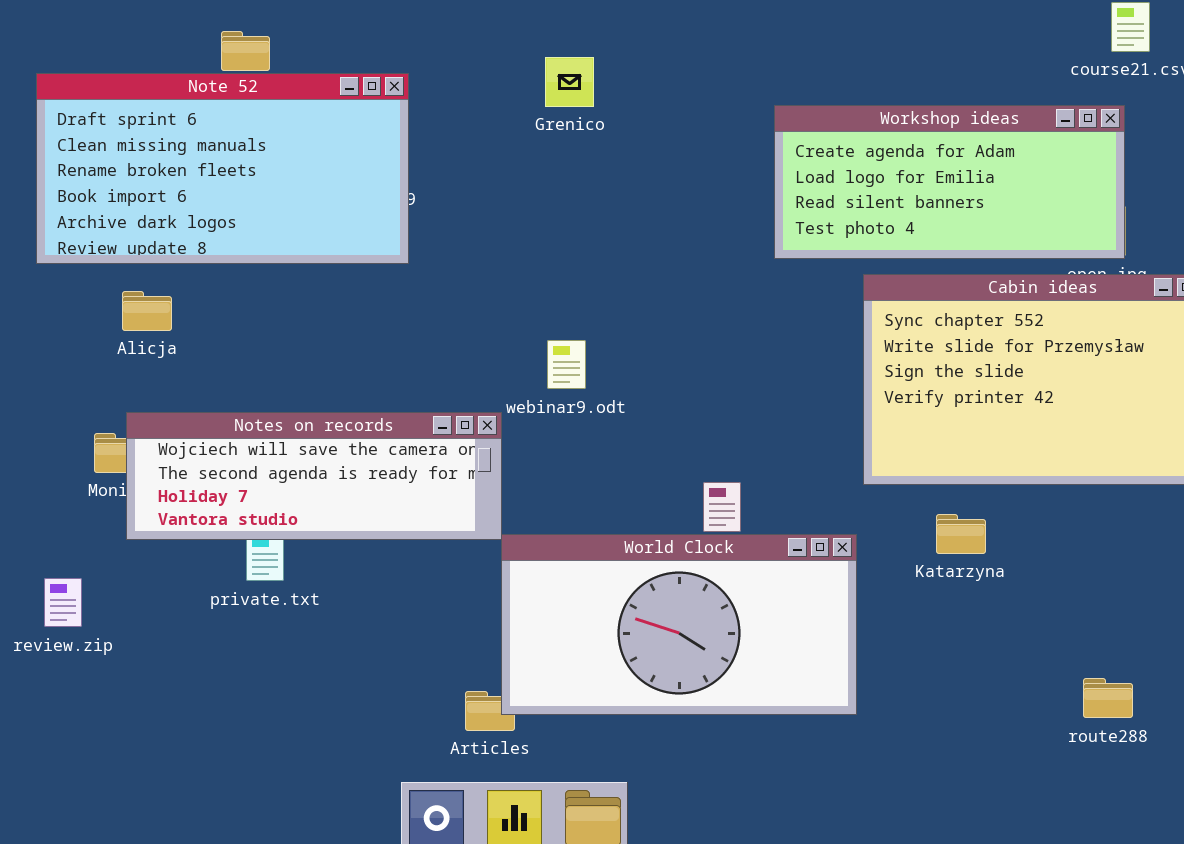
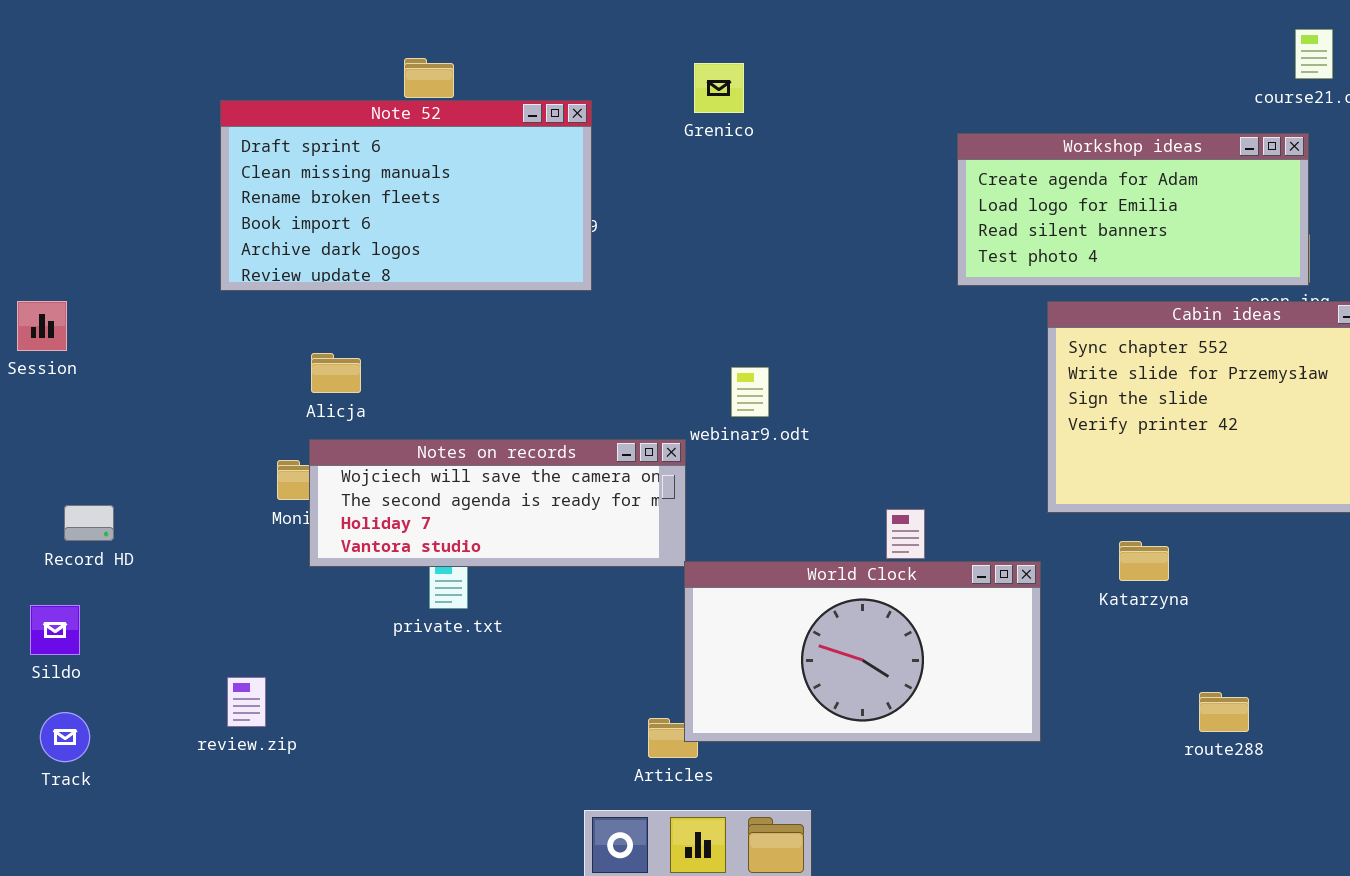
Grenico: [545,57,594,107] -> [694,63,744,113], moved
Alicja: [122,291,172,331] -> [311,353,361,393], moved
review.zip: [44,578,82,627] -> [227,677,266,727], moved
route288: [1083,678,1133,718] -> [1199,692,1249,732], moved

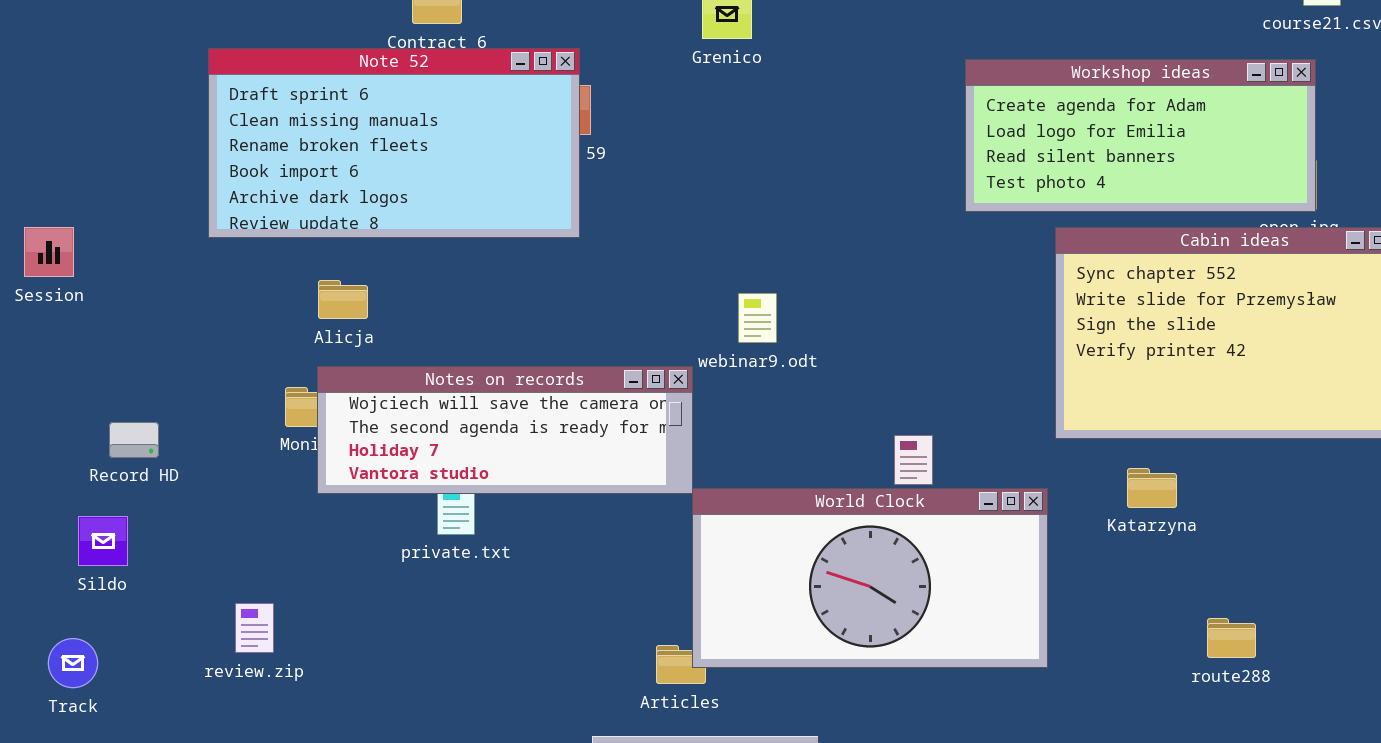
Note 52: [220,100,592,291] -> [208,48,580,238], moved
Record HD: [64,505,114,541] -> [109,422,159,458], moved
Sildo: [30,605,80,655] -> [78,516,128,566], moved

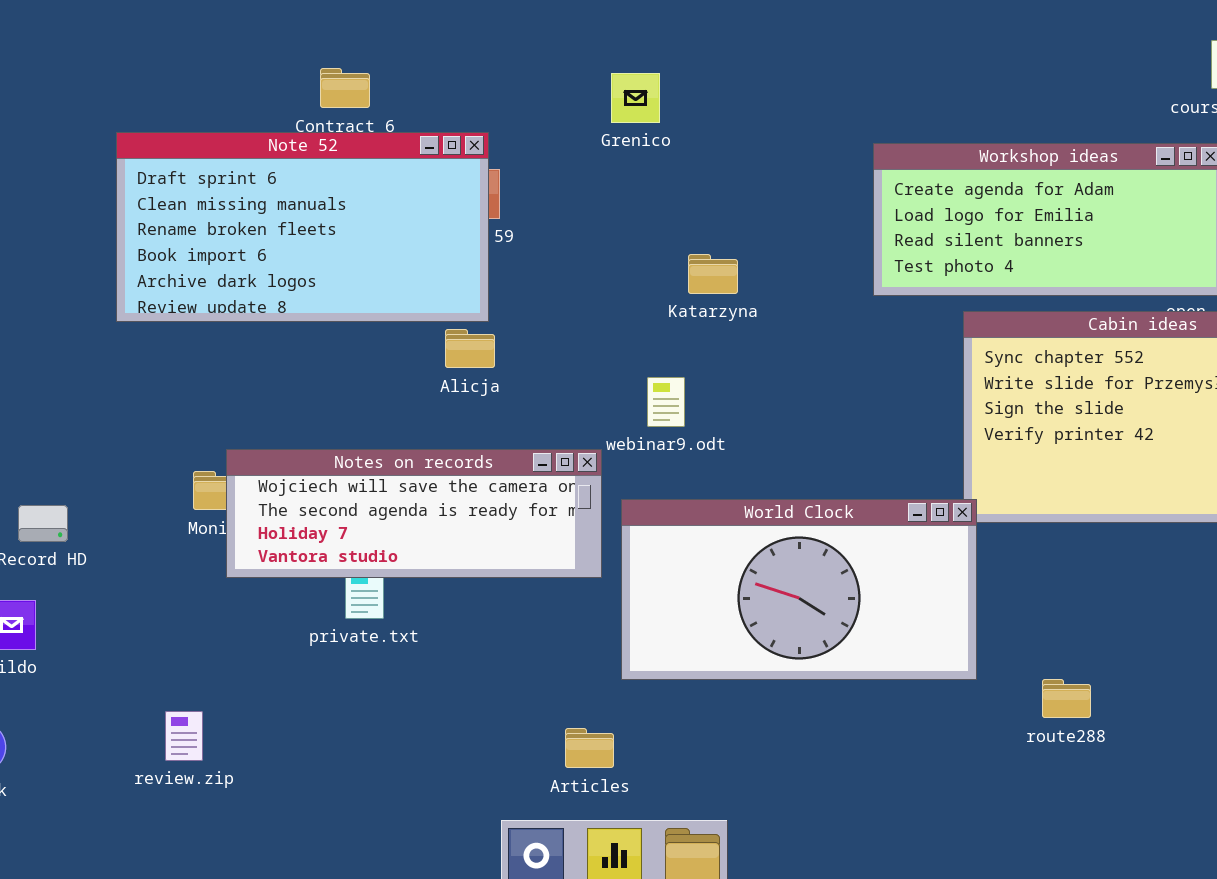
Alicja: [318,280,368,319] -> [445,329,495,368], moved
Katarzyna: [1127,468,1177,508] -> [688,254,738,294], moved
World Clock: [692,488,1048,668] -> [621,499,977,680], moved
review.zip: [235,603,274,653] -> [165,711,203,761], moved
route288: [1207,618,1256,658] -> [1042,679,1091,718], moved

